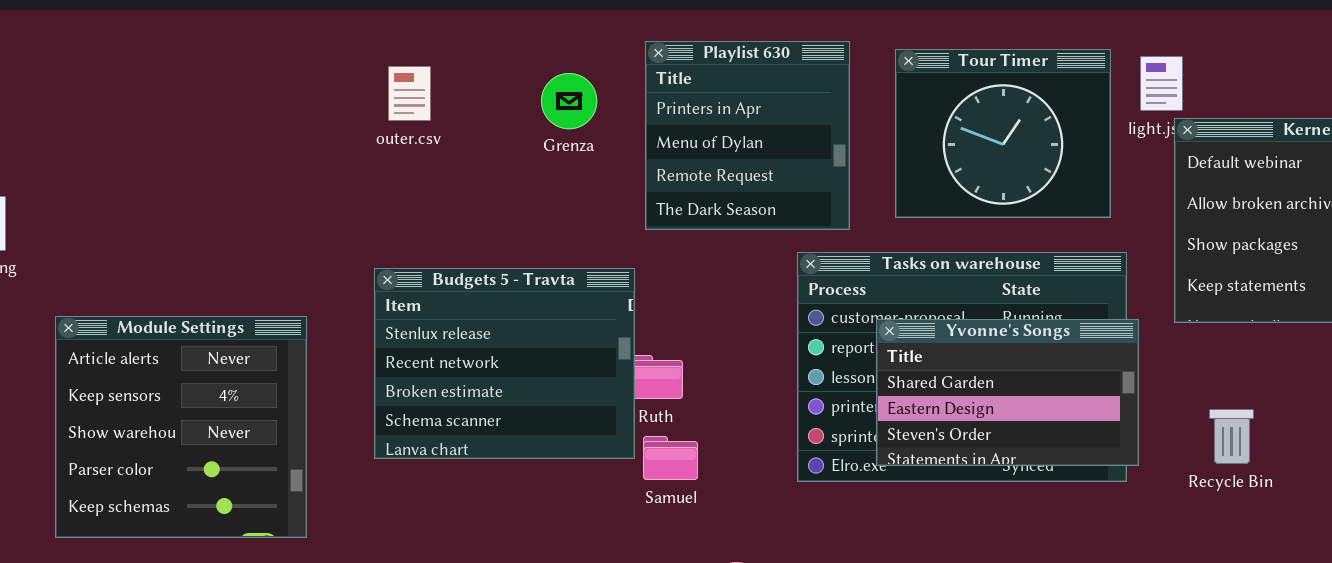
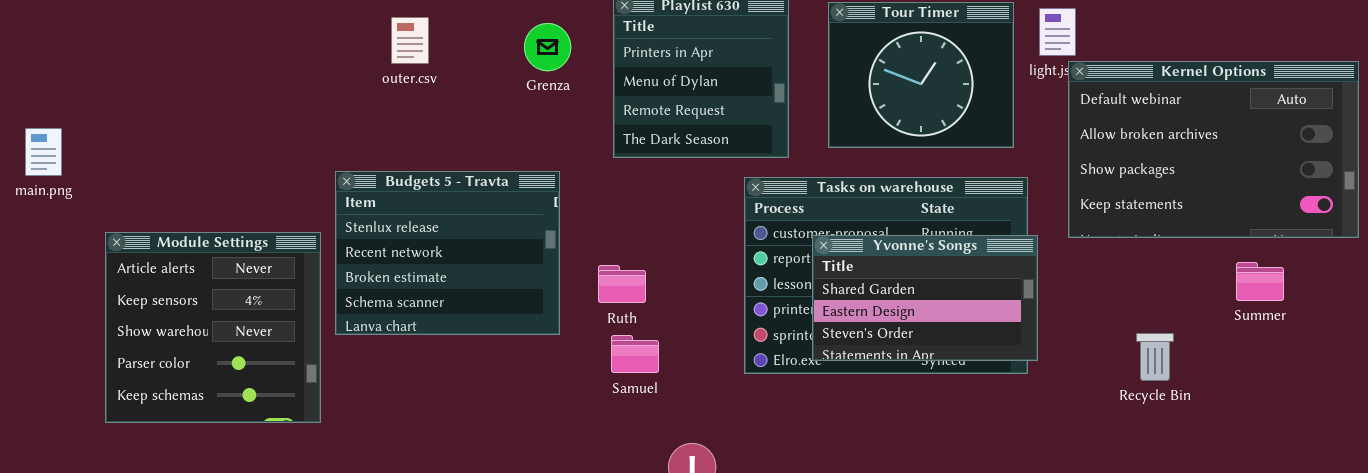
Budgets 5 - Travta: [374,268,635,459] -> [335,171,560,335], moved
Recycle Bin: [1209,409,1254,464] -> [1136,333,1174,381], moved

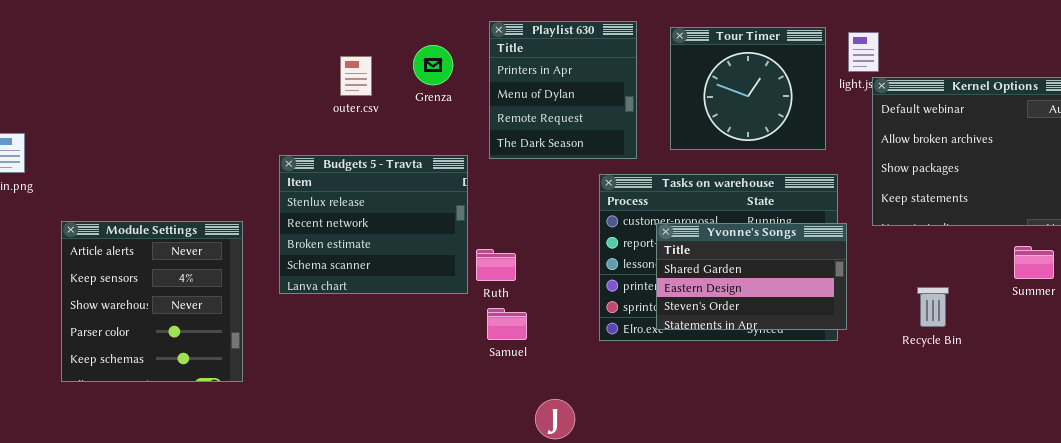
outer.csv: [391,17,429,64] -> [340,56,372,96], moved
Budgets 5 - Travta: [335,171,560,335] -> [279,155,468,294], moved
Recycle Bin: [1136,333,1174,381] -> [917,287,949,327], moved

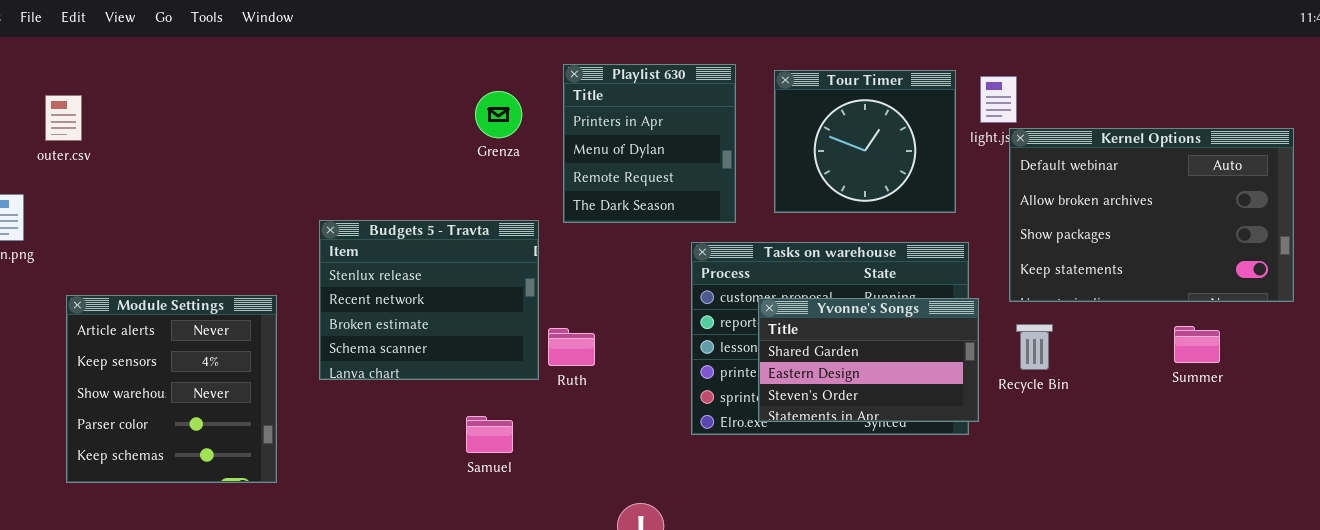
outer.csv: [340,56,372,96] -> [45,95,82,141], moved
Recycle Bin: [917,287,949,327] -> [1016,324,1053,370], moved
Samuel: [487,308,527,340] -> [466,416,513,453], moved

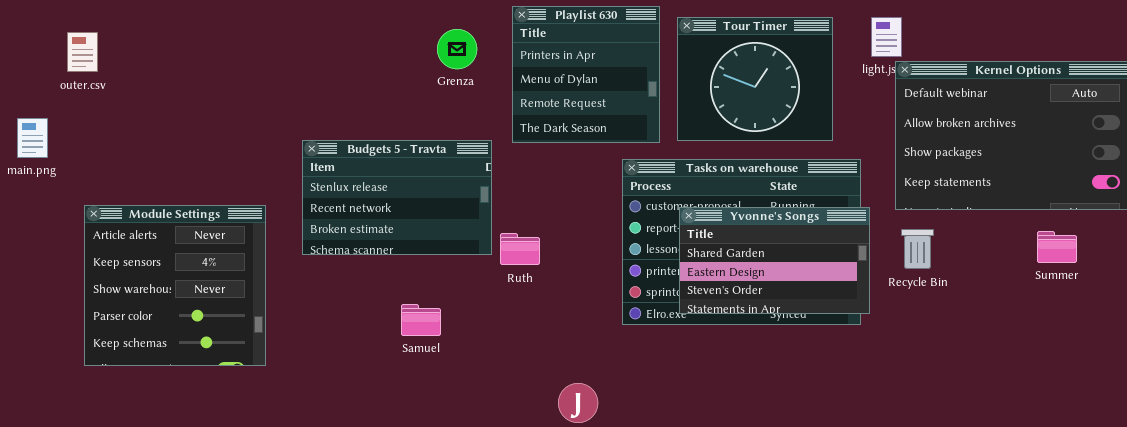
Tour Timer: [774,70,956,213] -> [677,17,833,141], moved
Budgets 5 - Travta: [319,220,539,380] -> [302,140,492,255], resized
Samuel: [466,416,513,453] -> [401,304,441,336], moved

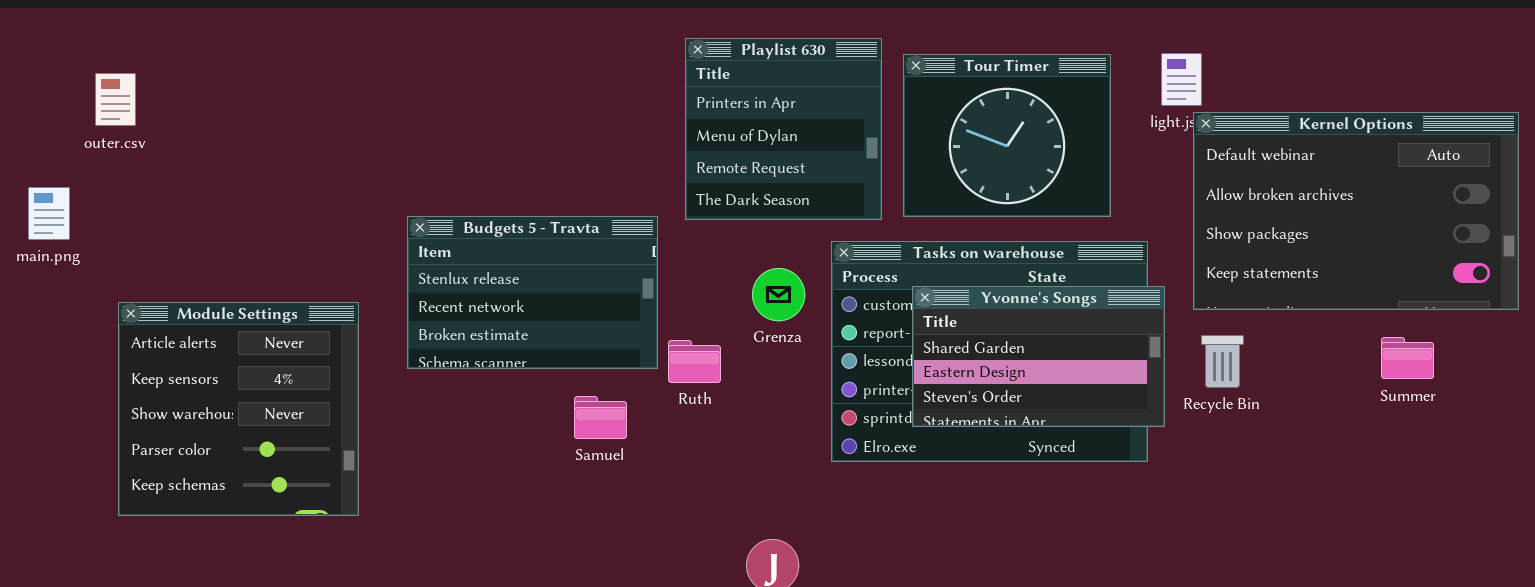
Grenza: [437,29,477,69] -> [752,268,805,321], moved
Yvonne's Songs: [679,207,870,314] -> [912,286,1165,427], moved
Samuel: [401,304,441,336] -> [574,396,627,439], moved

